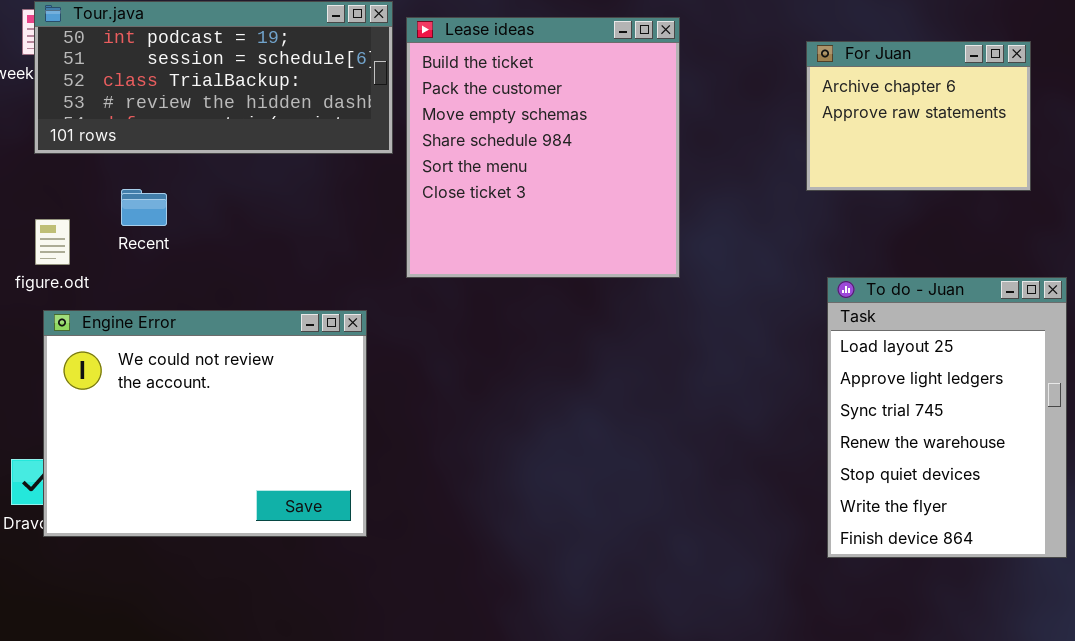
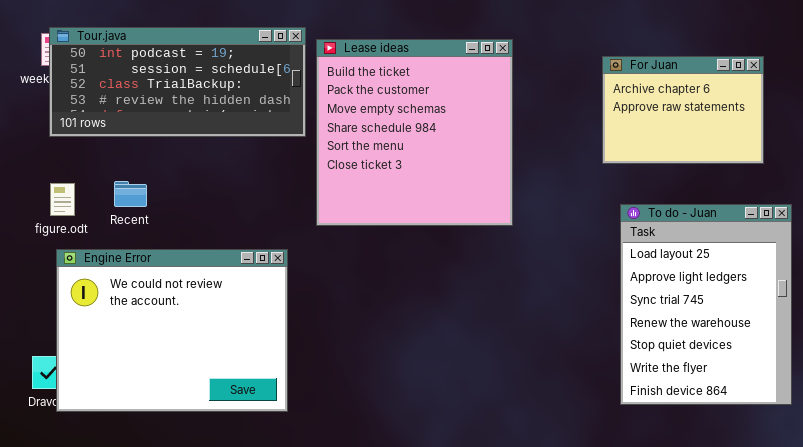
Recent: [121,189,167,226] -> [114,181,147,207], moved
To do - Juan: [827,277,1067,558] -> [620,204,792,405], moved

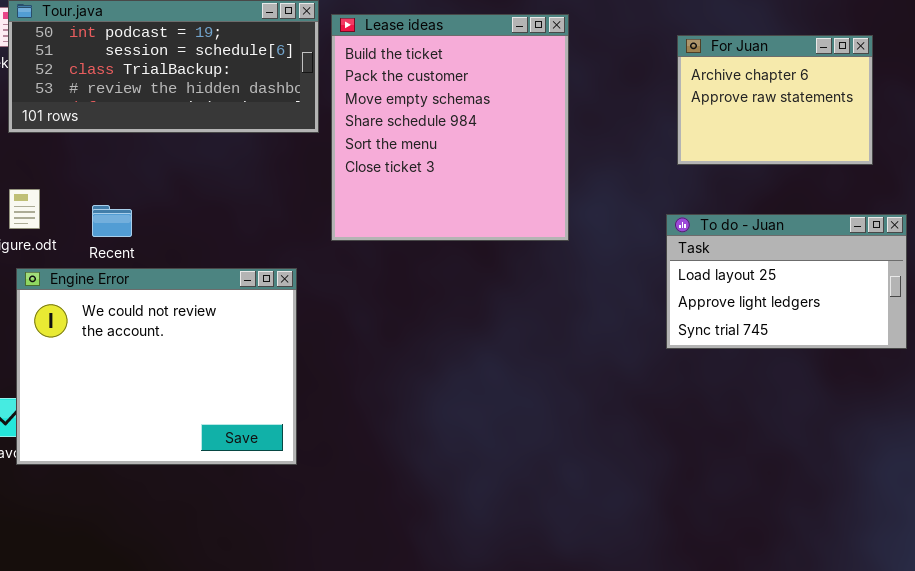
Recent: [114,181,147,207] -> [92,205,132,237], moved
To do - Juan: [620,204,792,405] -> [666,214,907,349], resized

